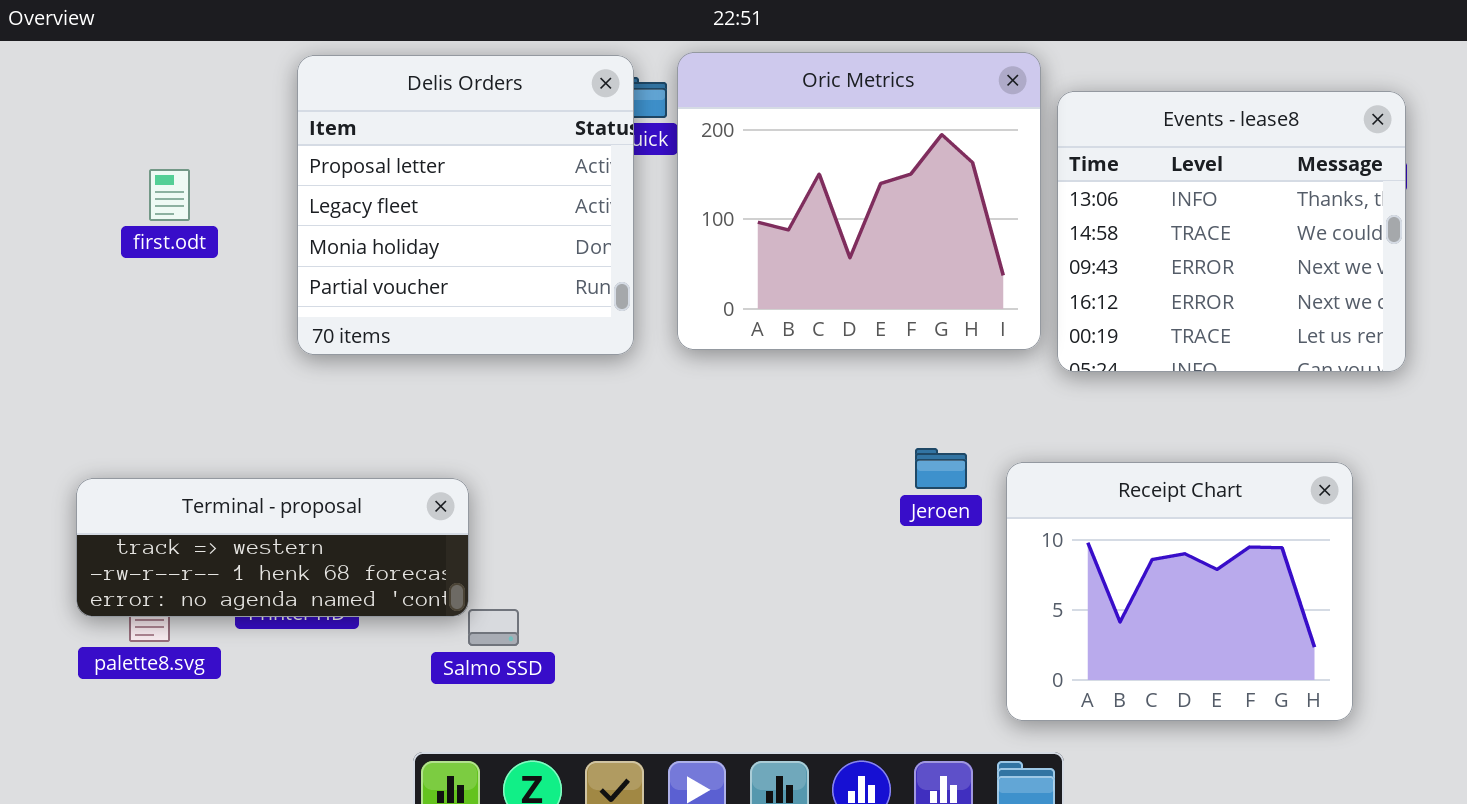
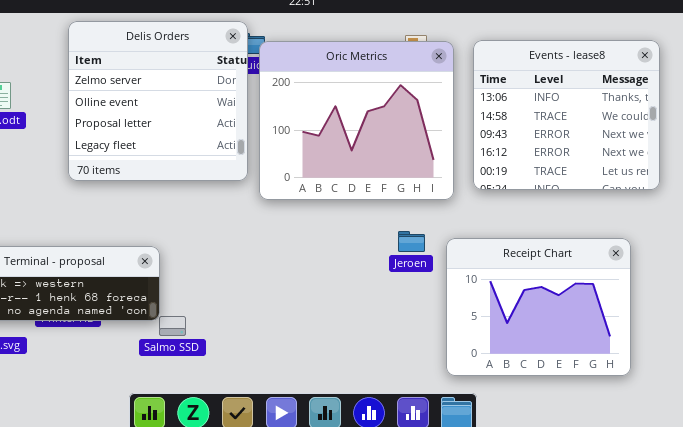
Oric Metrics: [677,52,1041,350] -> [259,41,454,200], moved
Delis Orders: [297,55,634,355] -> [68,21,248,181], scrolled up 2 rows

